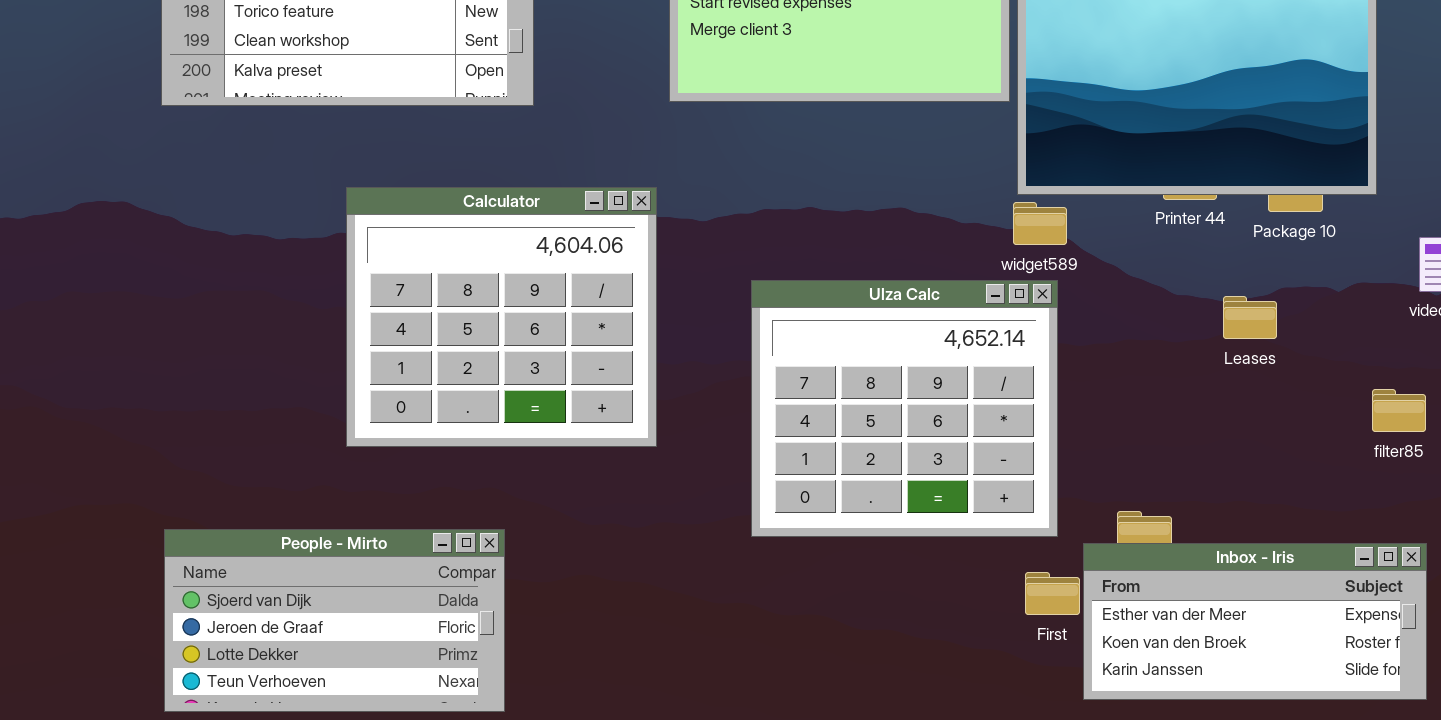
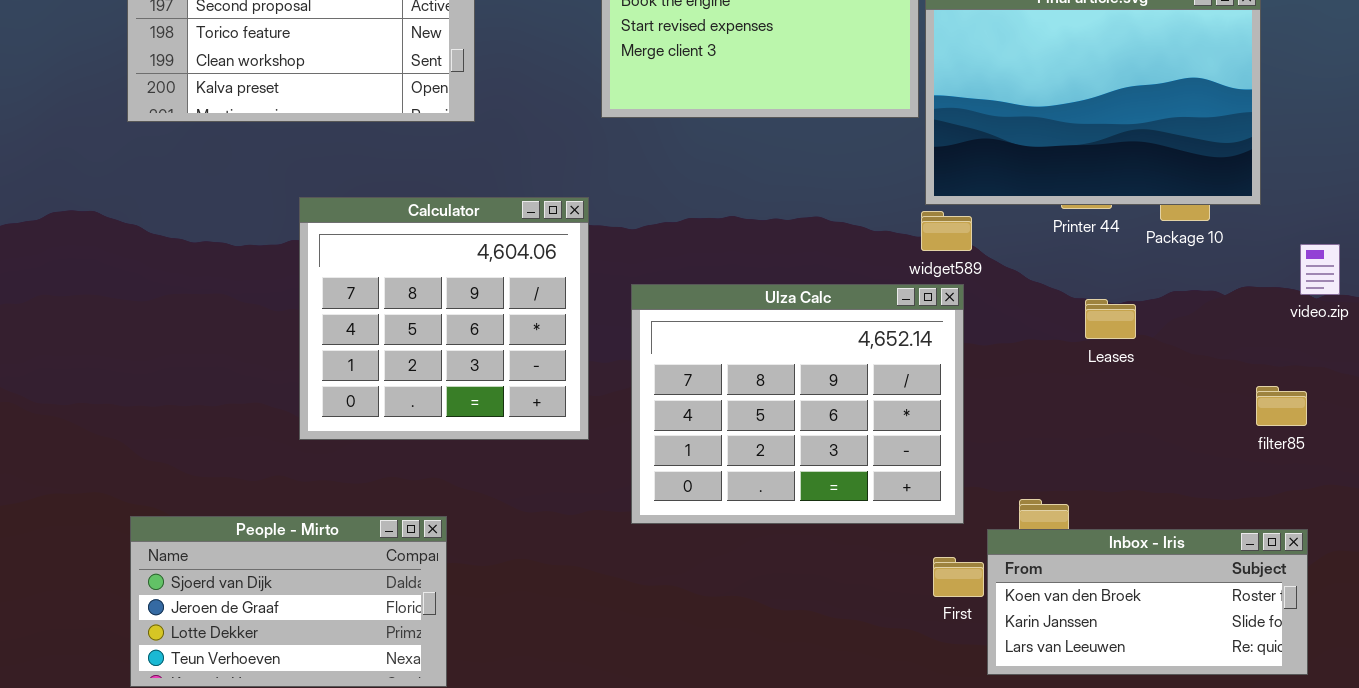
Ulza Calc: [751,280,1058,537] -> [631,284,964,524], resized
Leases: [1223,296,1277,339] -> [1085,299,1136,339], moved
Inbox - Iris: [1083,543,1427,700] -> [987,529,1308,675], scrolled down 1 row

